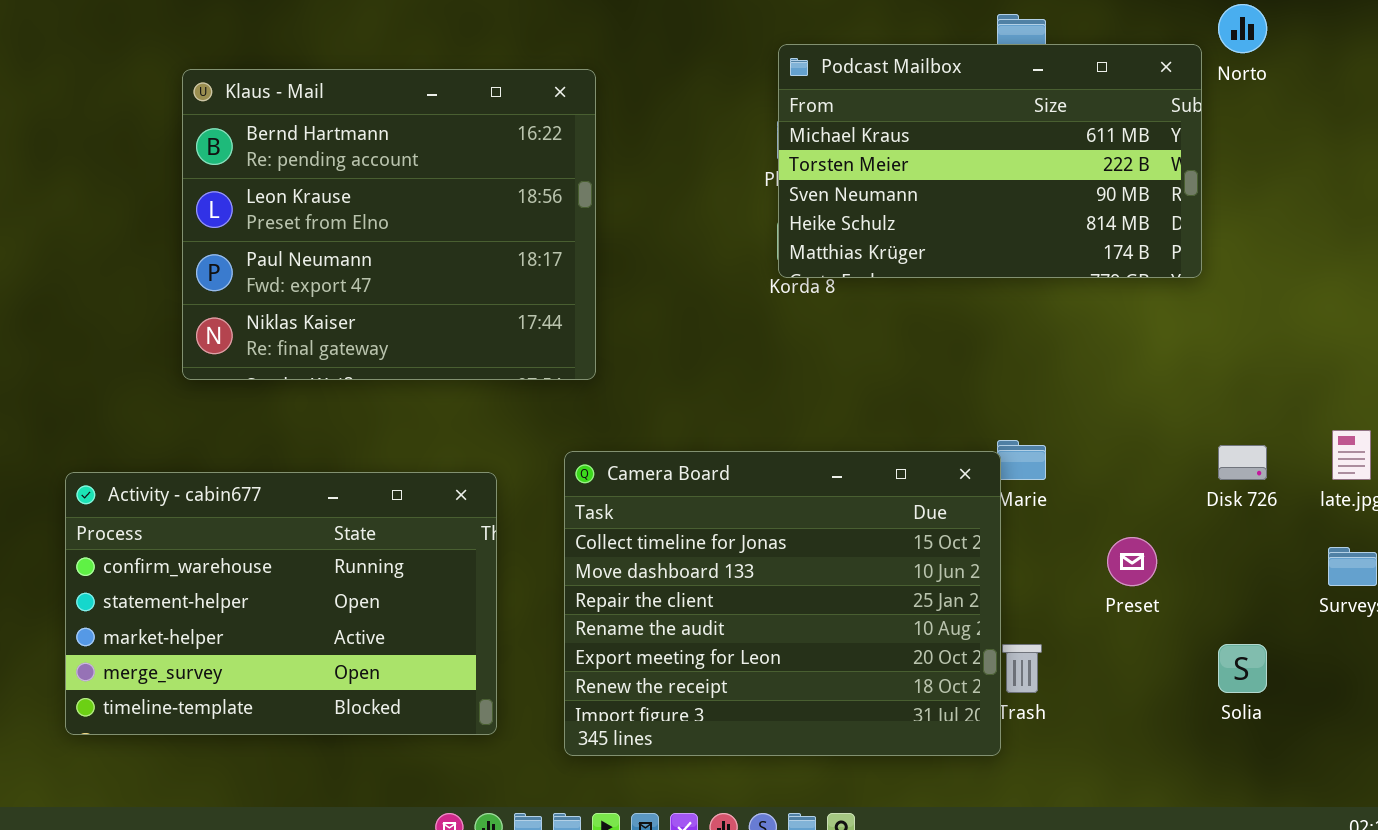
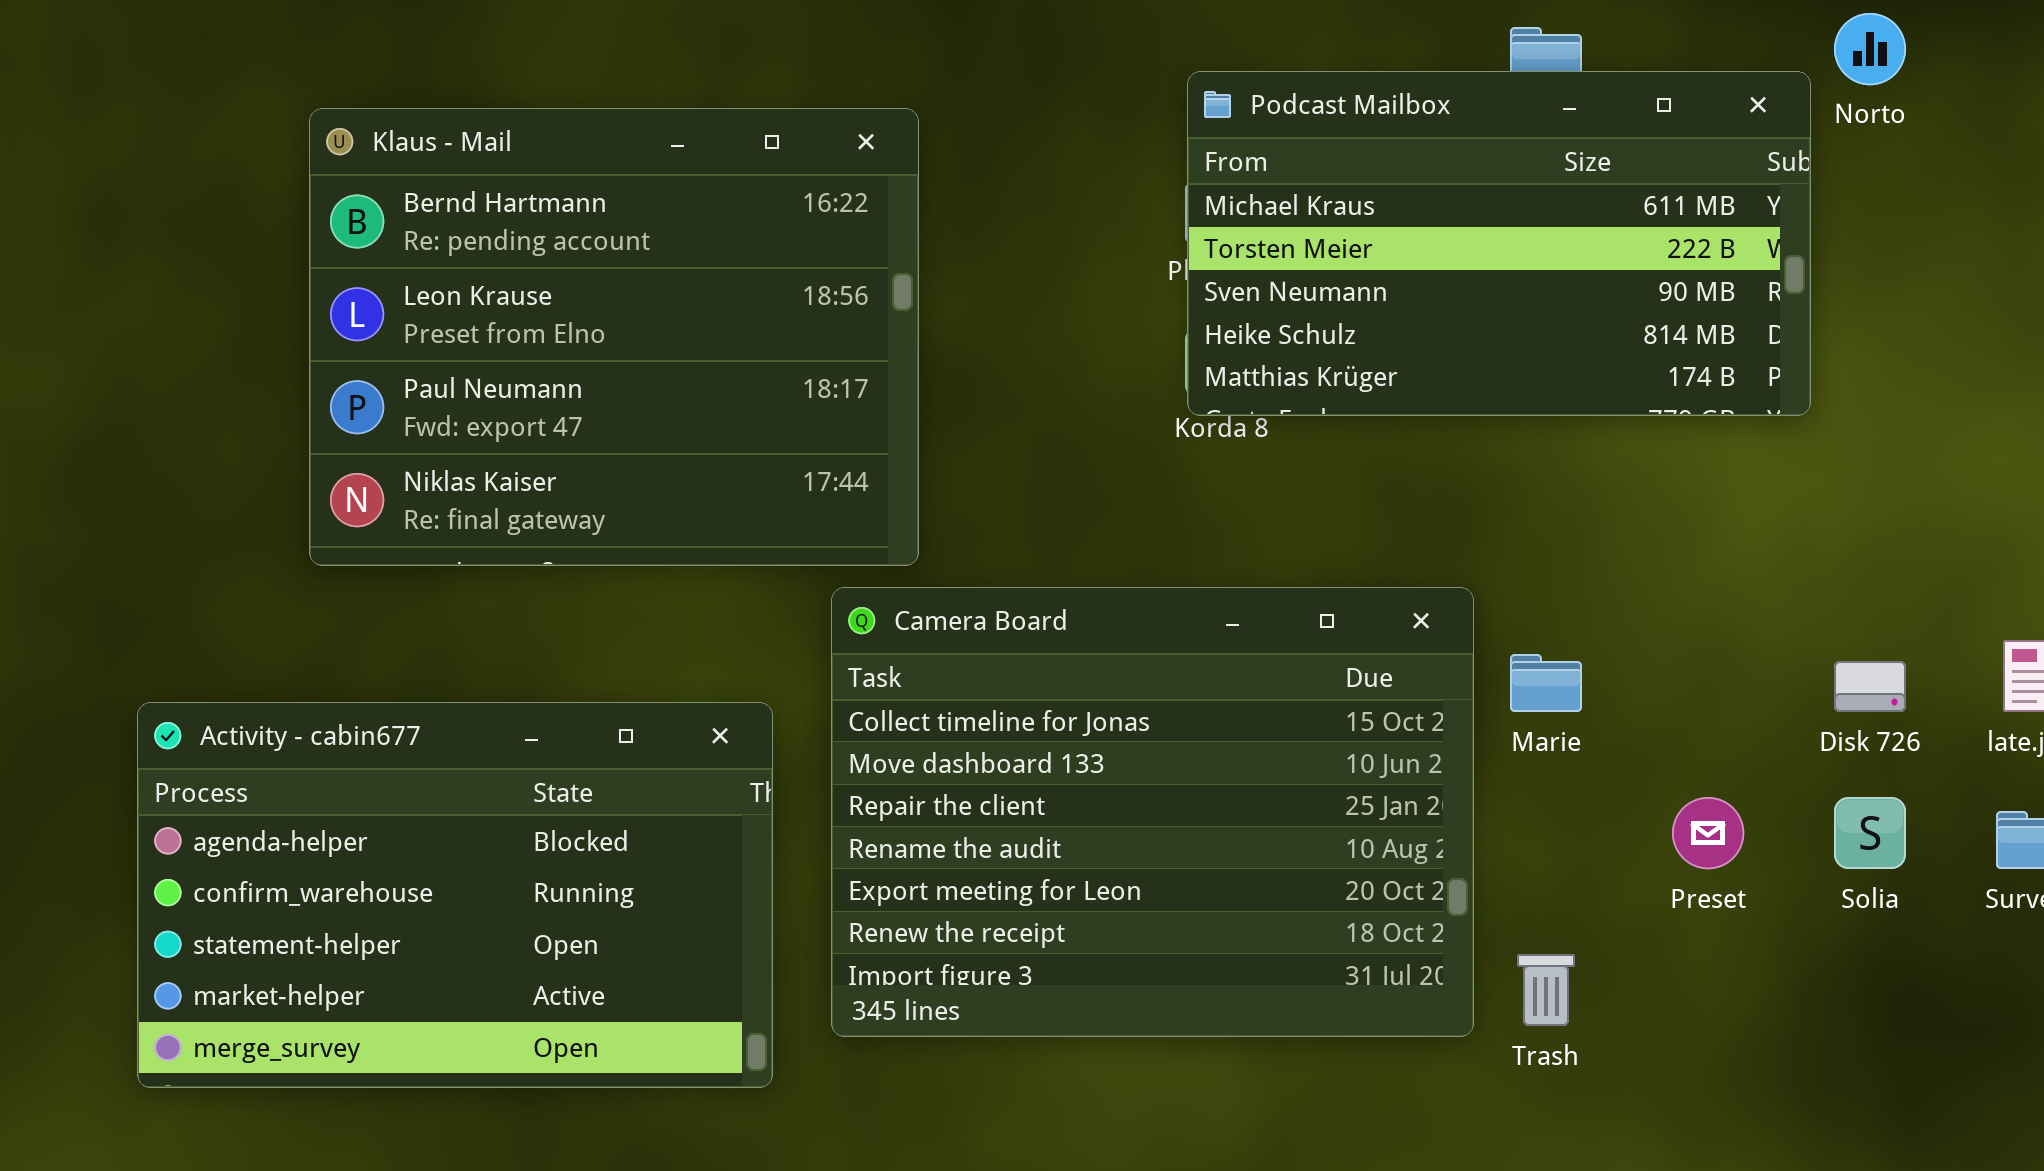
Camera Board: [564,451,1001,756] -> [831,587,1474,1037], moved
Activity - cabin677: [65,472,497,735] -> [137,702,773,1088], scrolled up 1 row
Solia: [1218,644,1267,693] -> [1834,797,1906,869], moved

